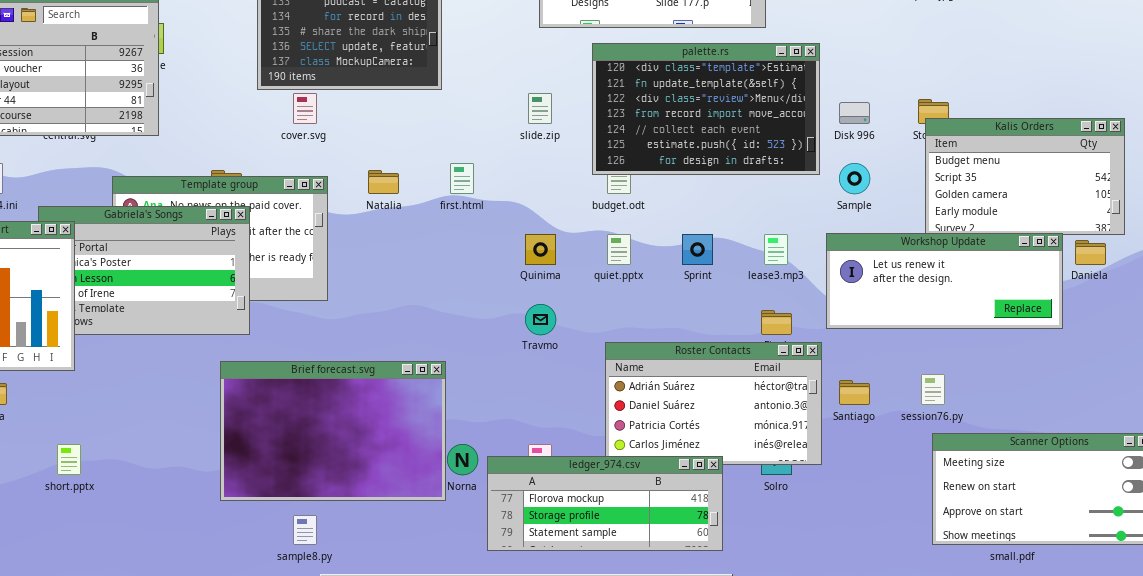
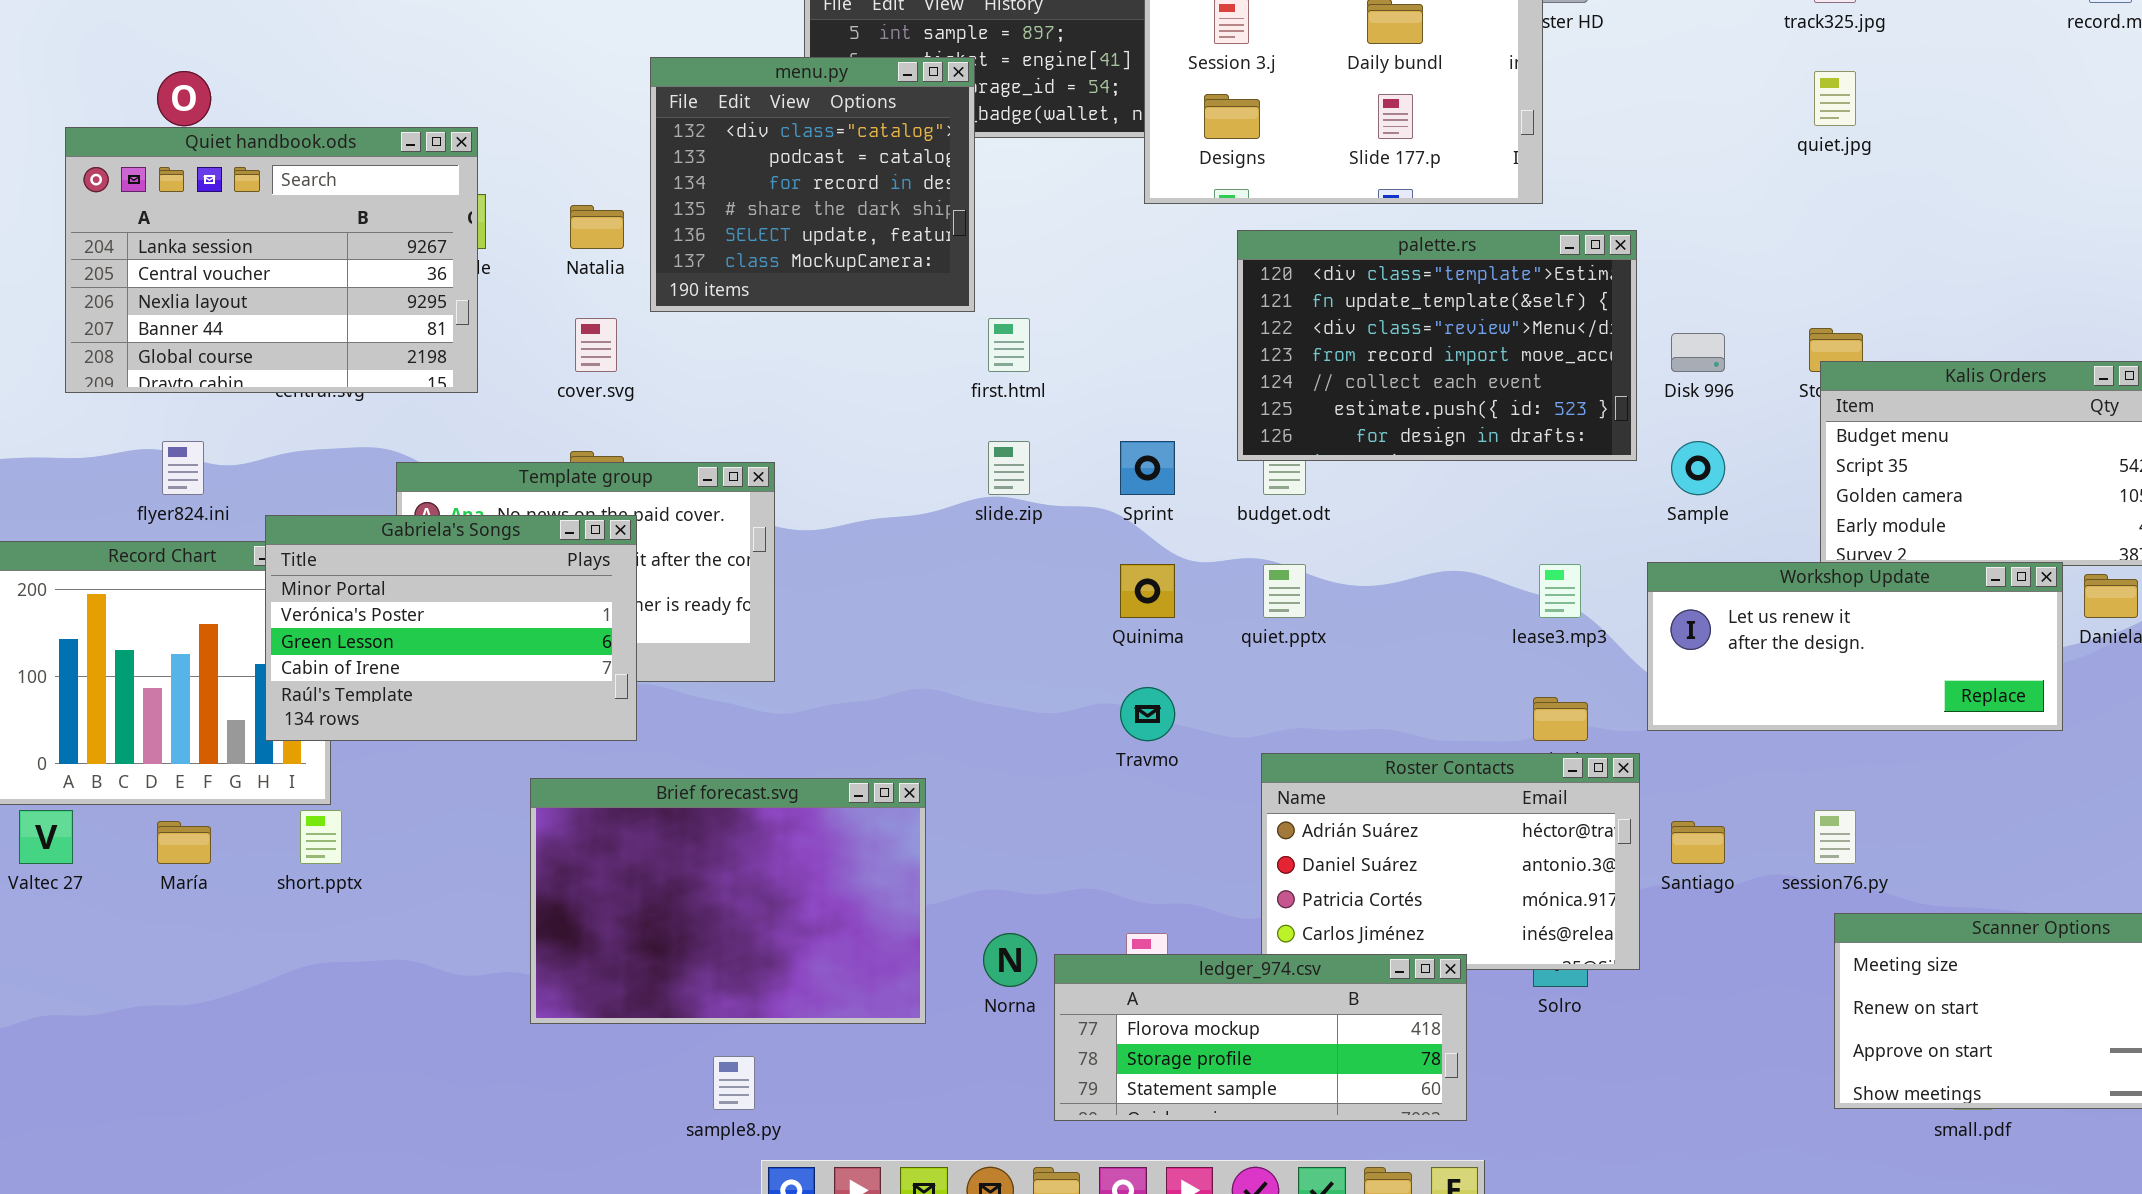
cover.svg: [293,93,317,124] -> [575,318,617,372], moved
slide.zip: [528,93,552,124] -> [988,441,1030,495], moved
first.html: [450,163,474,194] -> [988,318,1030,372], moved
Natalia: [368,170,399,194] -> [570,205,624,249], moved
Gabriela's Songs: [38,206,250,335] -> [265,515,637,741], raised
Sprint: [682,234,713,265] -> [1120,441,1175,495], moved
Brief forecast.svg: [220,361,446,501] -> [530,778,926,1024], moved
short.pptx: [57,444,81,475] -> [300,810,342,864], moved

